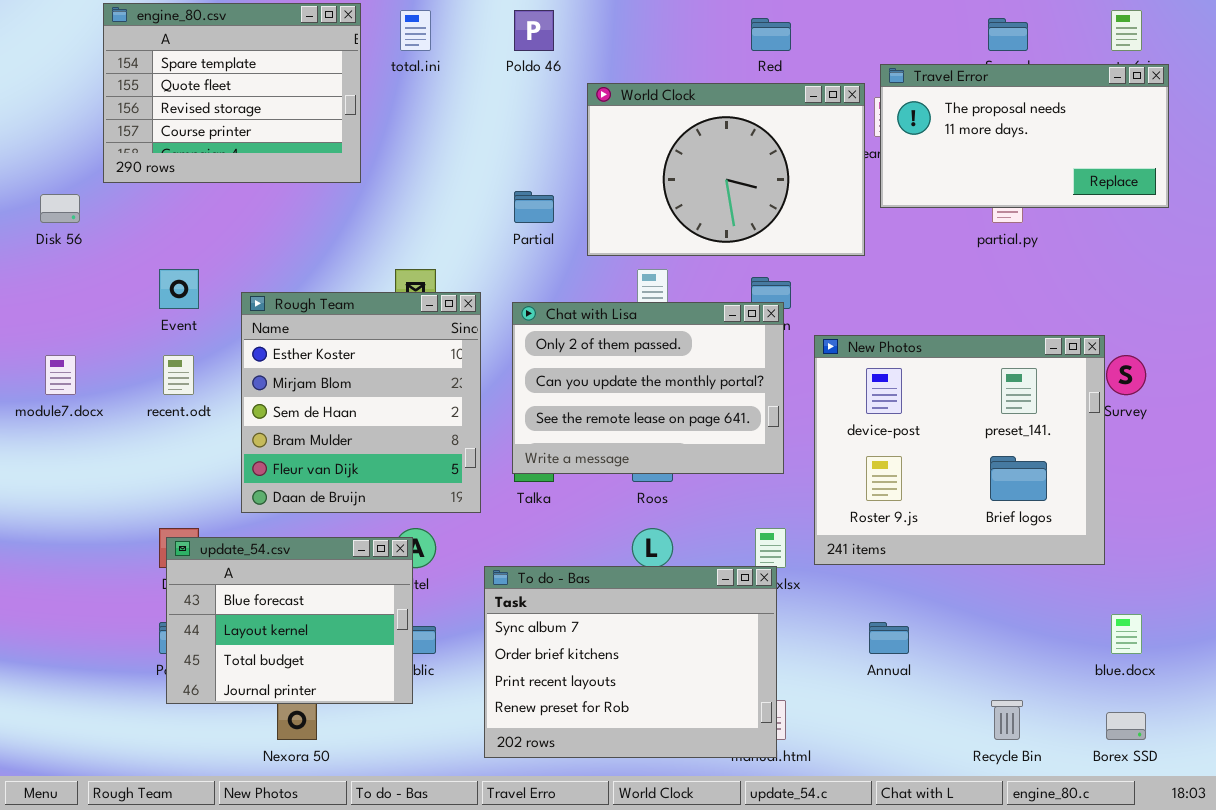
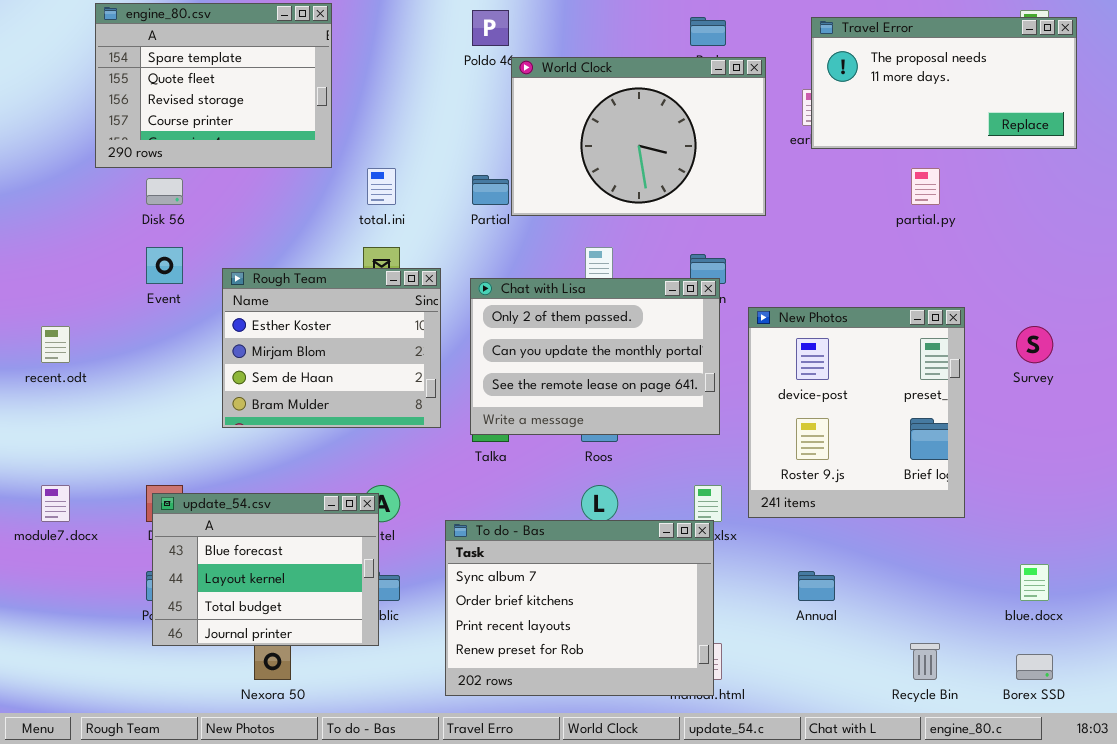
total.ini: [400,10,431,51] -> [367,168,396,205], moved
Travel Error: [880,64,1169,208] -> [811,17,1077,149], moved
World Clock: [587,83,865,256] -> [511,57,766,216], moved
Disk 56: [40,194,80,223] -> [146,178,183,205], moved
Rough Team: [241,292,481,513] -> [222,268,441,428], resized
New Photos: [814,335,1105,565] -> [748,307,965,518], resized
module7.docx: [45,355,76,395] -> [41,485,70,522], moved
recent.odt: [163,355,194,395] -> [41,326,70,363], moved

